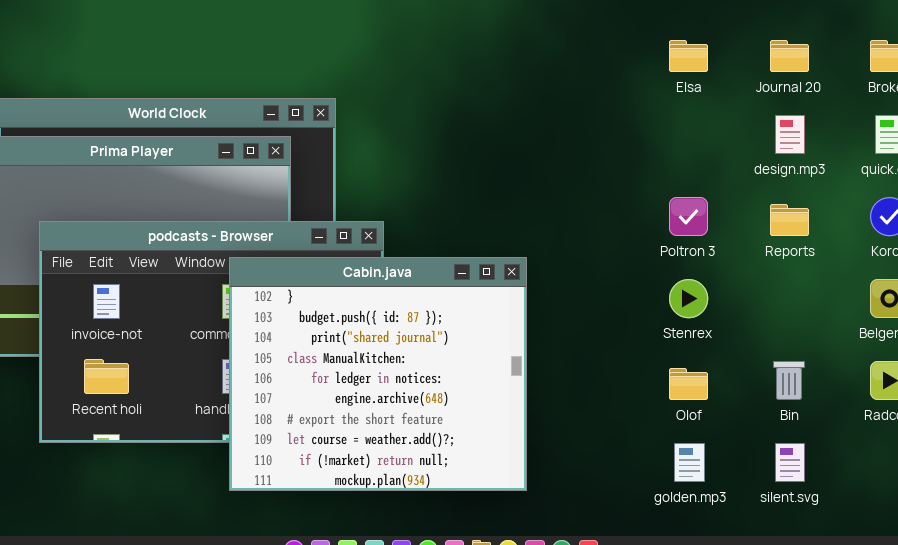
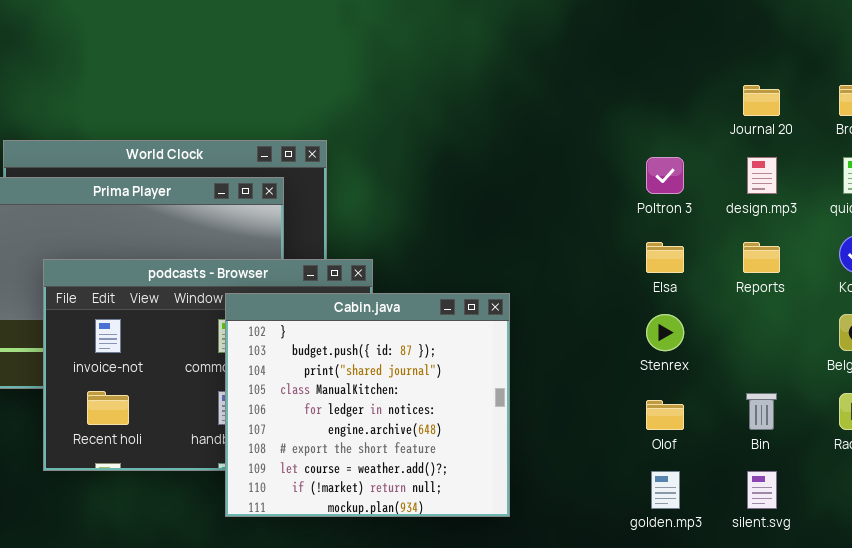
Elsa: [669,40,708,72] -> [646,242,684,273], moved
Poltron 3: [669,197,708,236] -> [646,157,684,194], moved

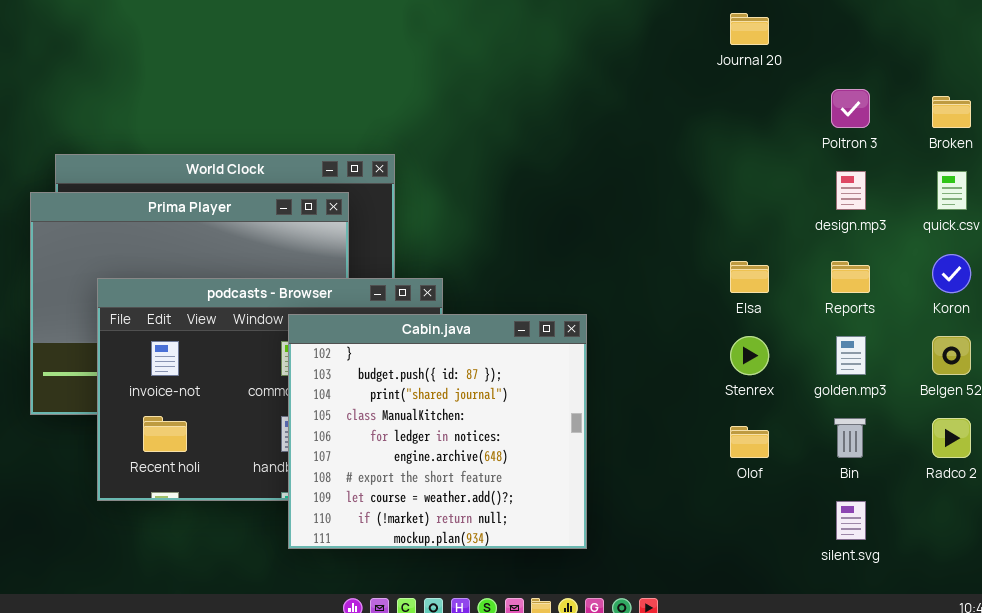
Journal 20: [743,85,780,116] -> [730,13,769,45], moved
Poltron 3: [646,157,684,194] -> [831,89,870,128], moved
golden.mp3: [651,471,680,509] -> [836,336,866,375], moved

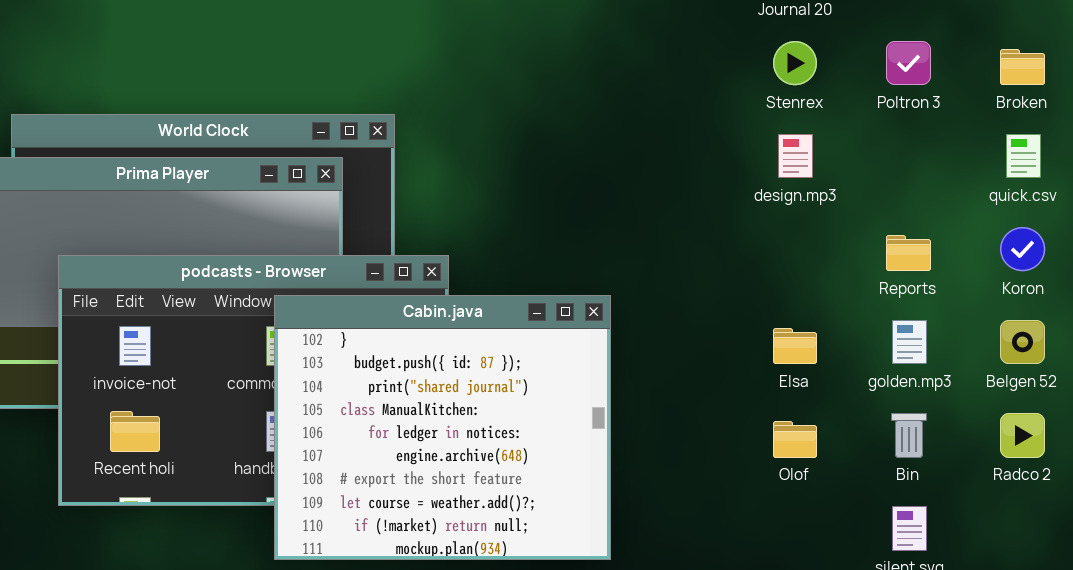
design.mp3: [836,171,866,210] -> [778,134,813,178], moved
Elsa: [730,261,769,293] -> [773,328,817,364], moved
Stenrex: [730,336,769,375] -> [773,41,817,85], moved

